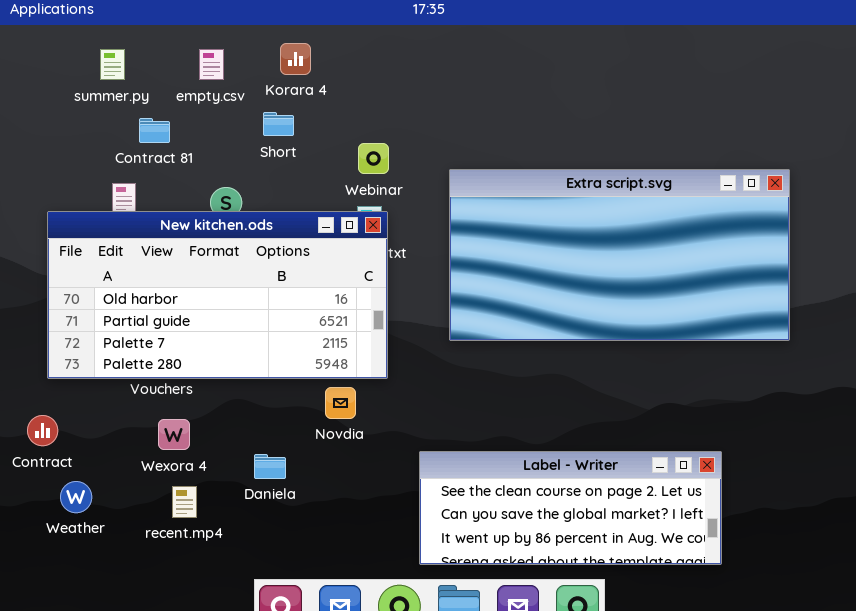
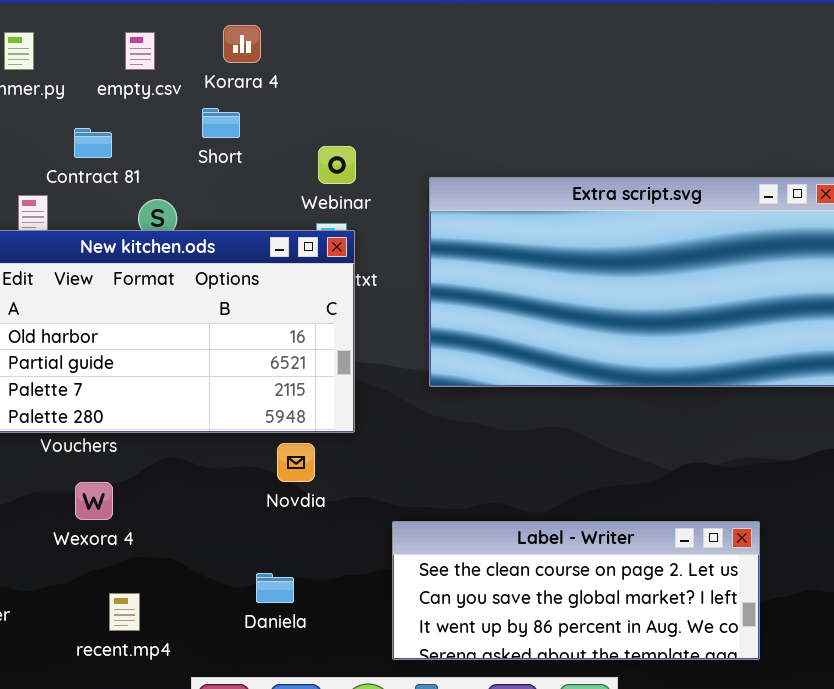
Contract 81: [139,118,170,143] -> [74,128,112,158], moved
Daniela: [254,454,286,479] -> [256,573,294,603], moved
recent.mp4: [172,486,197,518] -> [109,593,140,631], moved

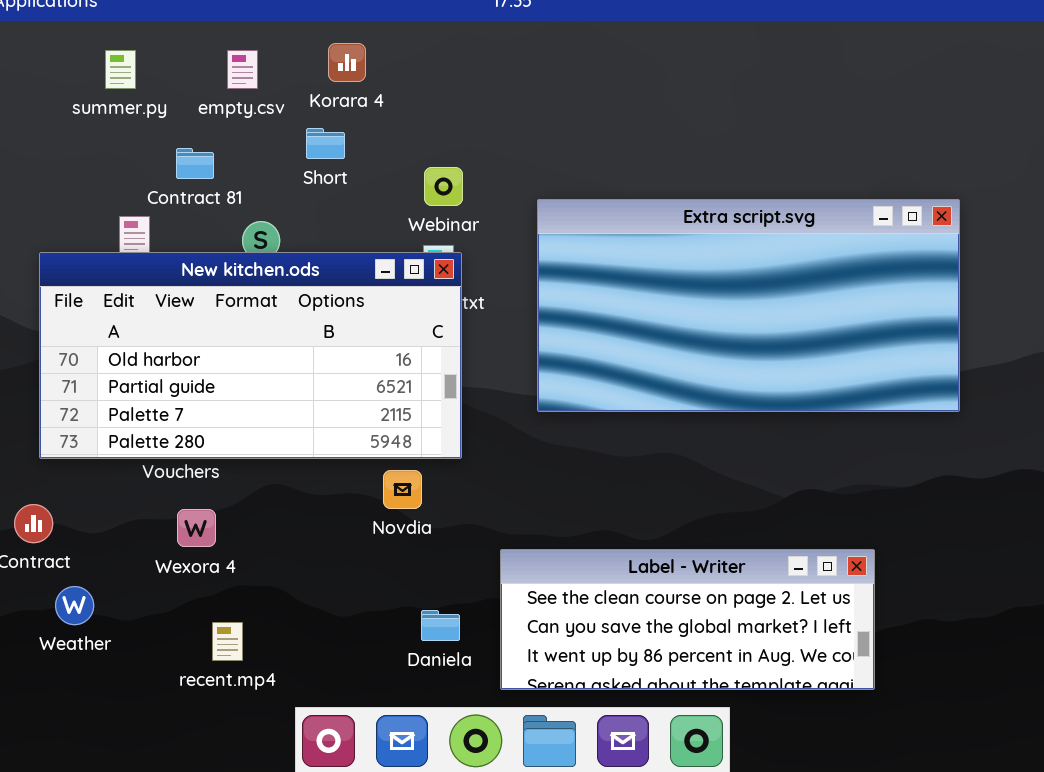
Daniela: [256,573,294,603] -> [421,610,460,641], moved

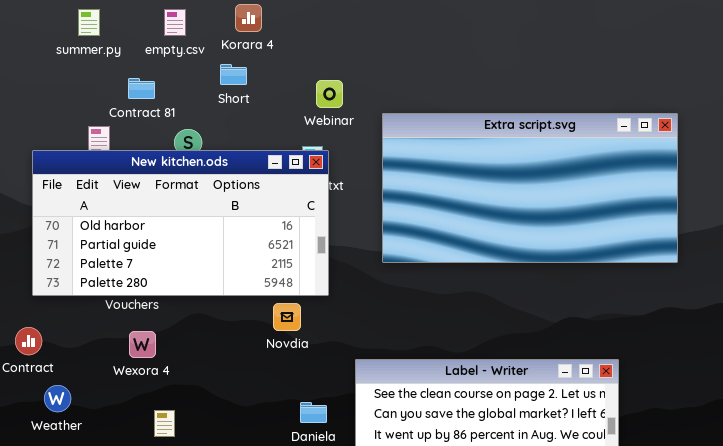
Webinar: [424,167,463,206] -> [316,80,343,108], moved

